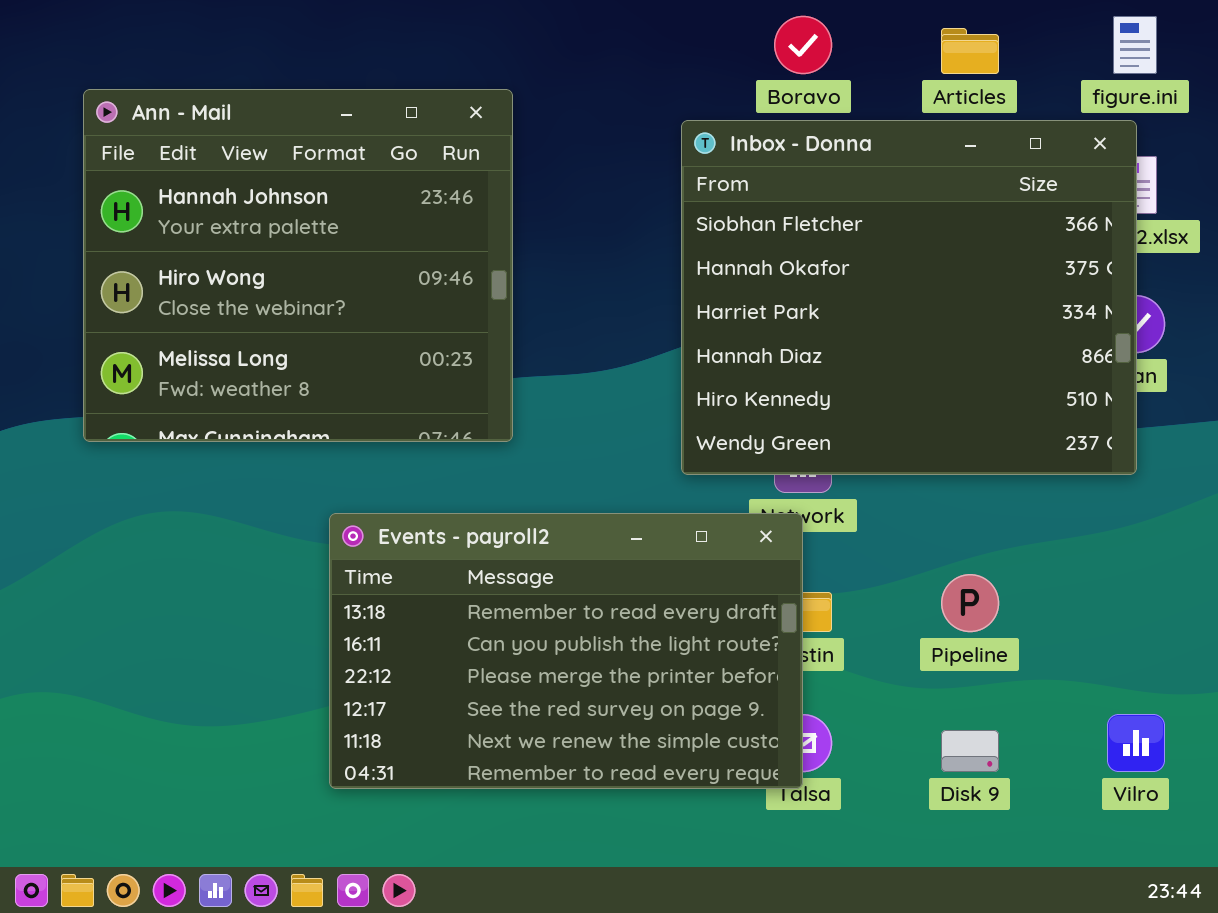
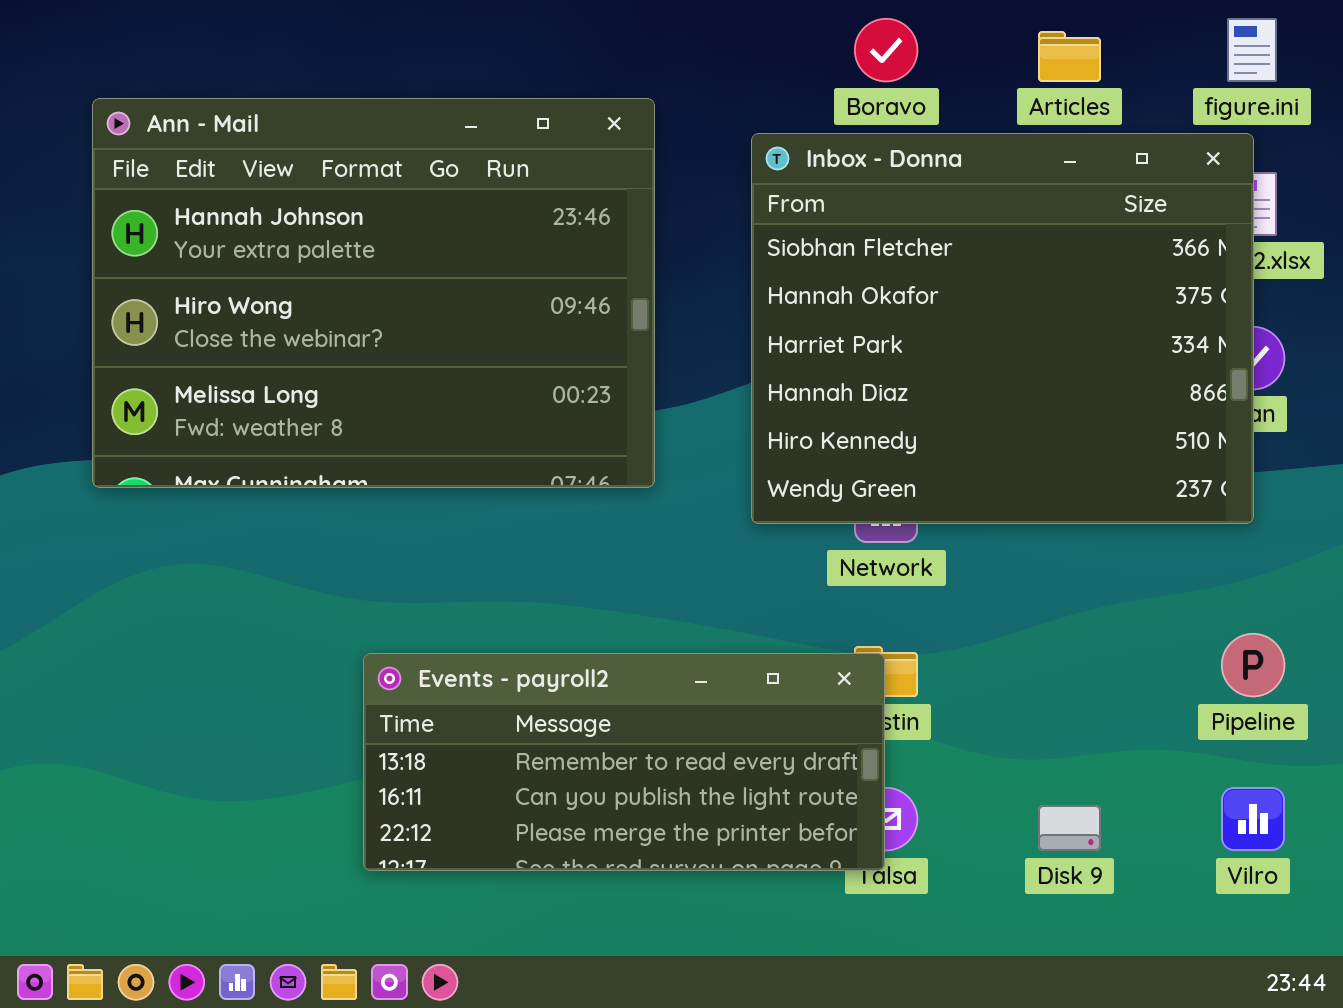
Ann - Mail: [83,89,513,442] -> [92,98,655,488], resized
Events - payroll2: [329,513,803,789] -> [363,653,885,871], resized
Pipeline: [941,574,999,632] -> [1221,633,1285,697], moved

